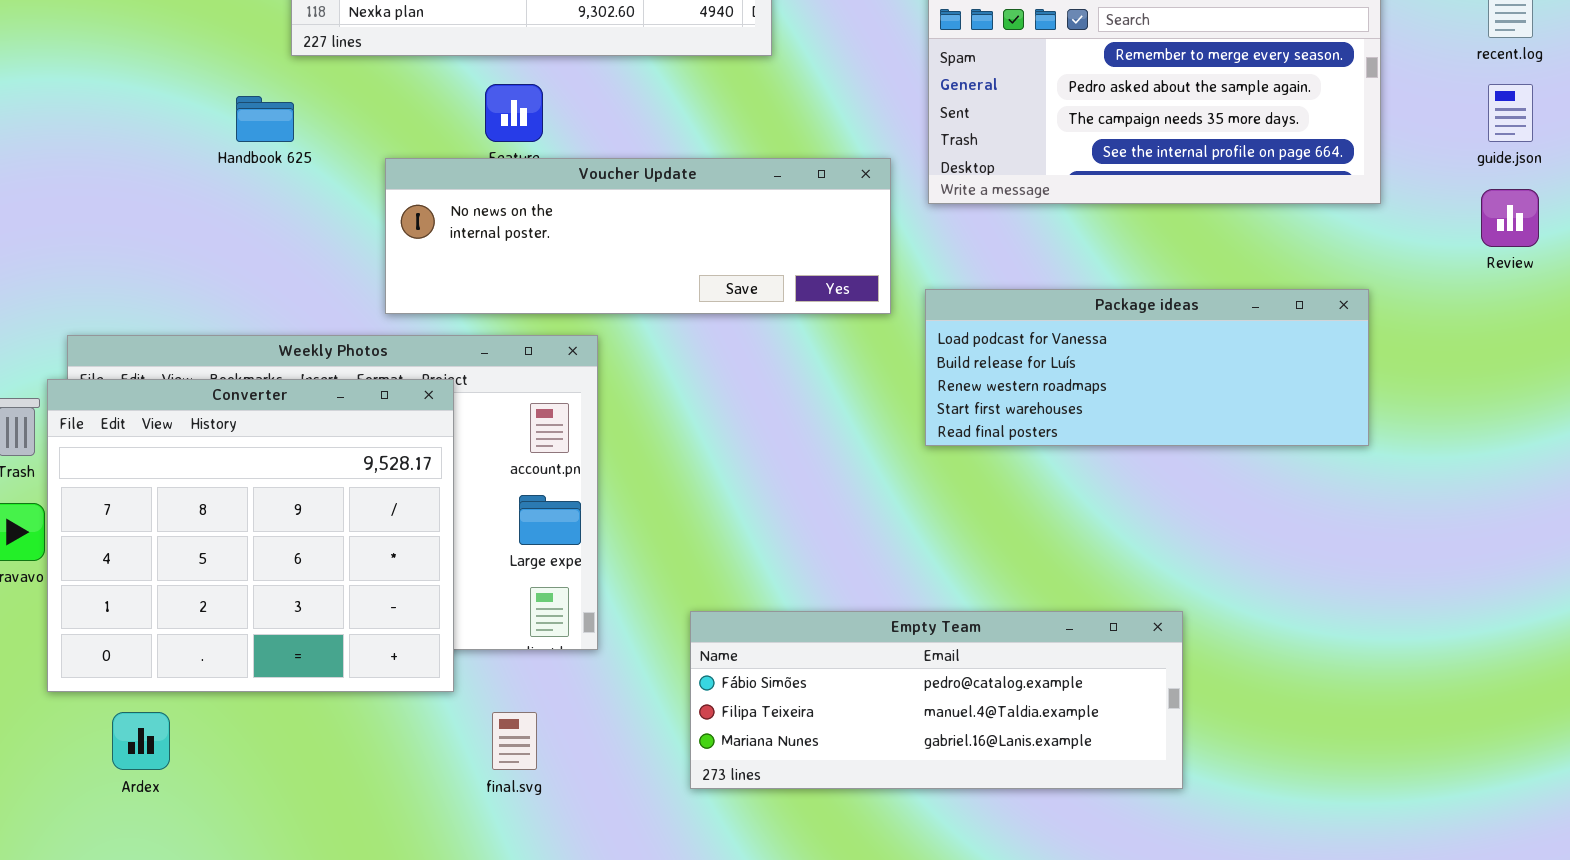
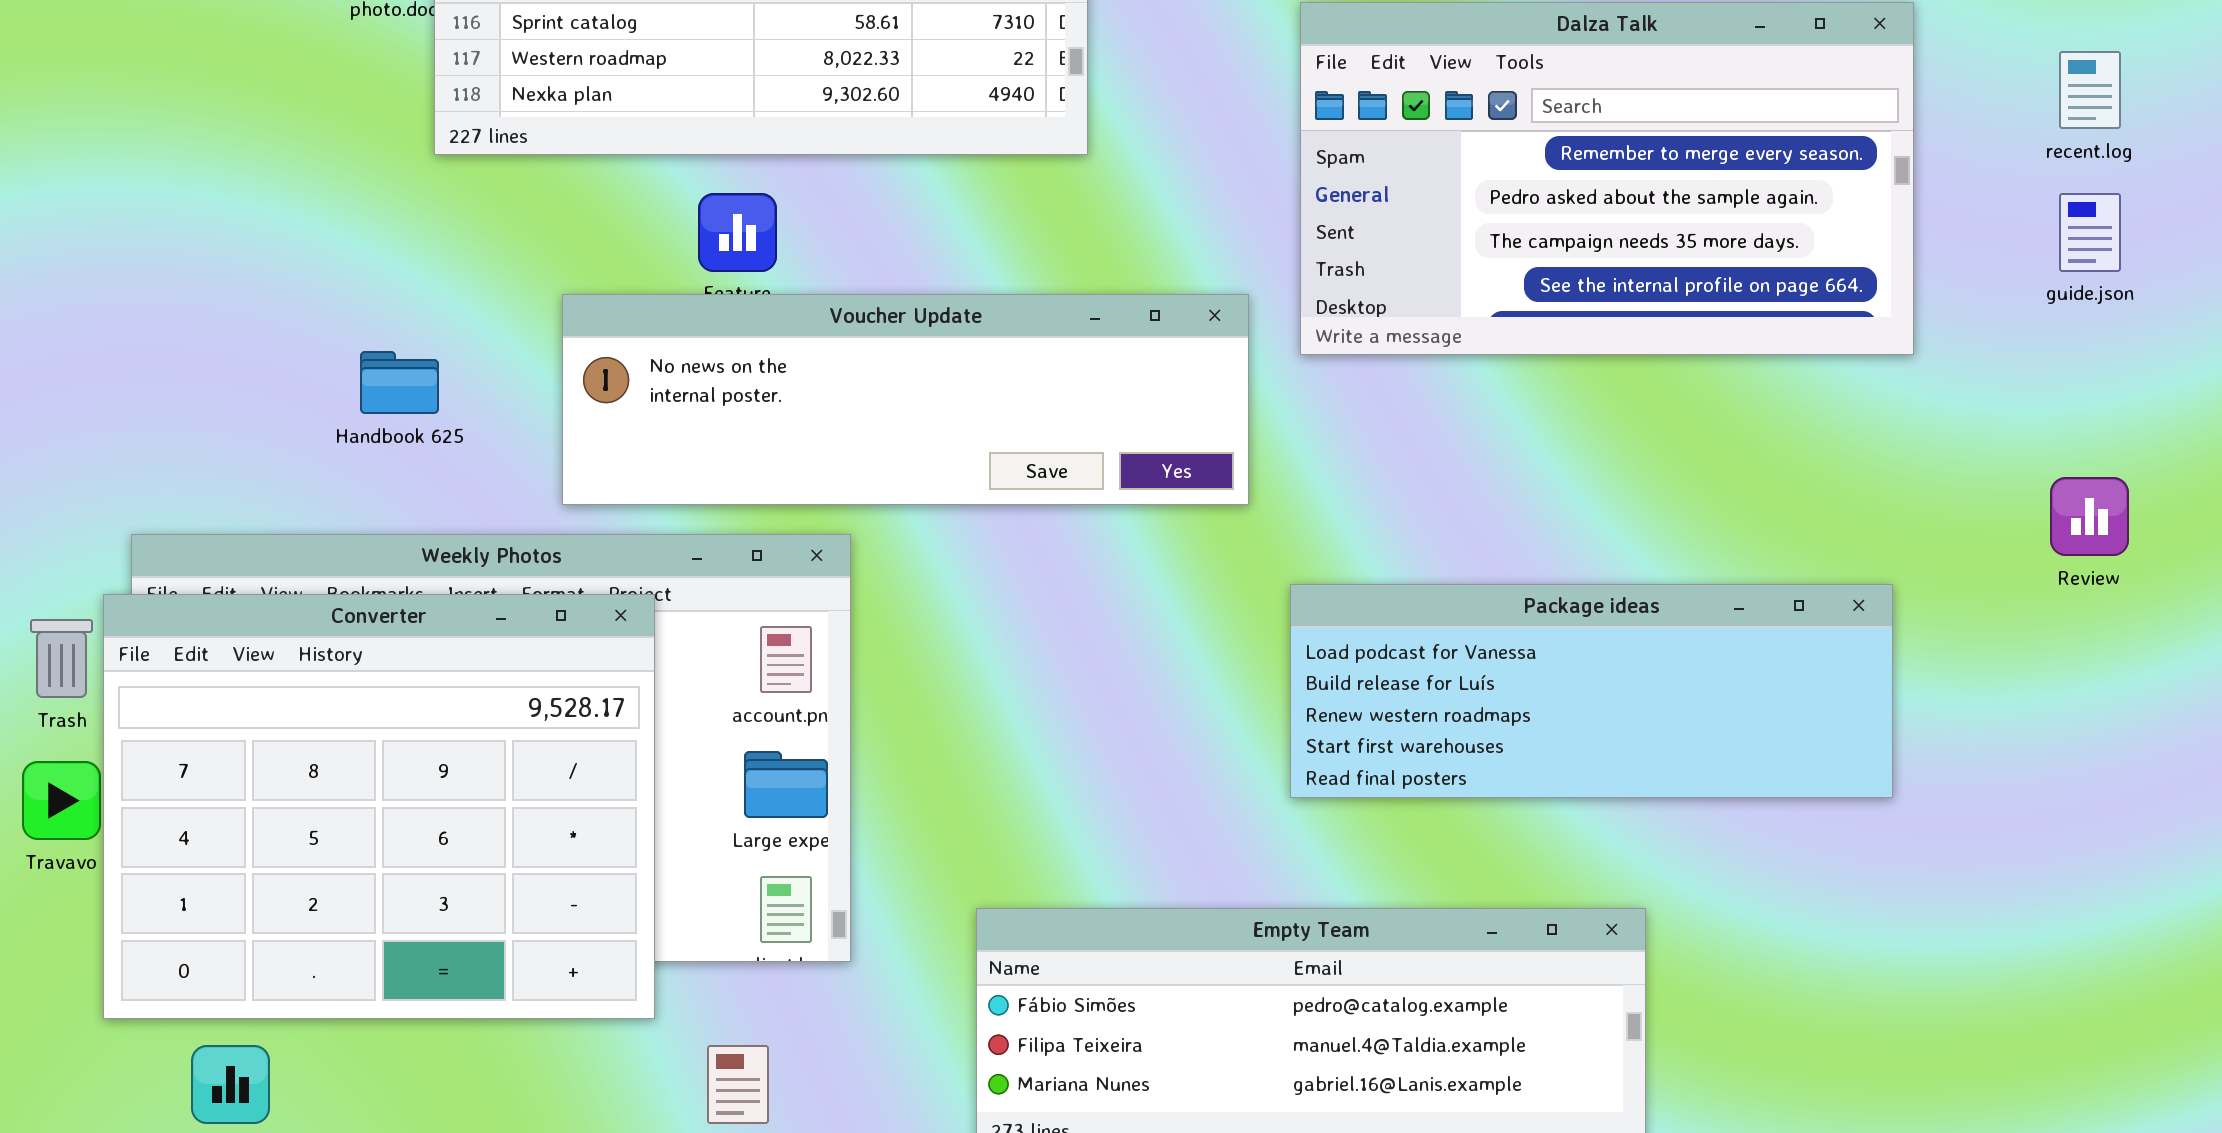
Handbook 625: [236,96,294,142] -> [360,351,439,414], moved
Review: [1481,189,1539,247] -> [2050,477,2129,556], moved
Package ideas: [925,289,1369,446] -> [1290,584,1893,798], moved

